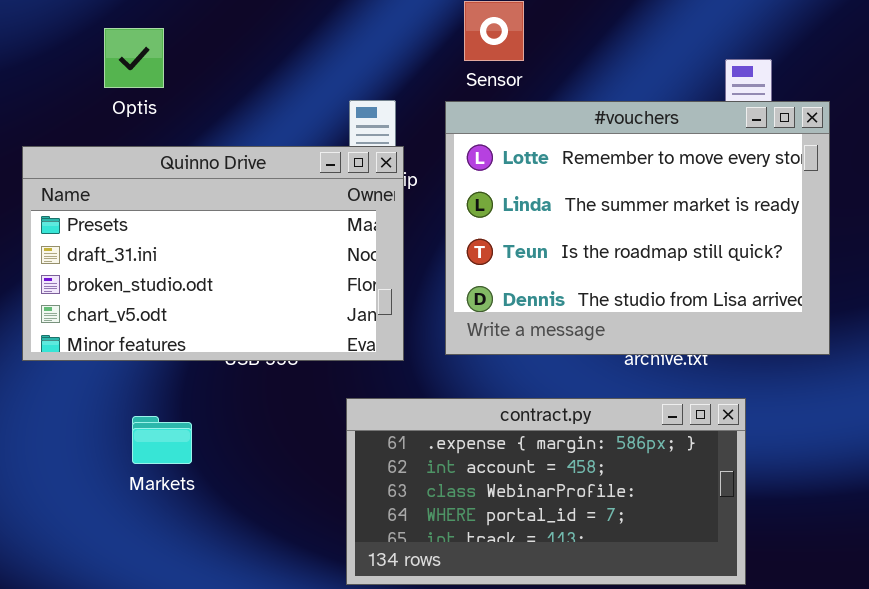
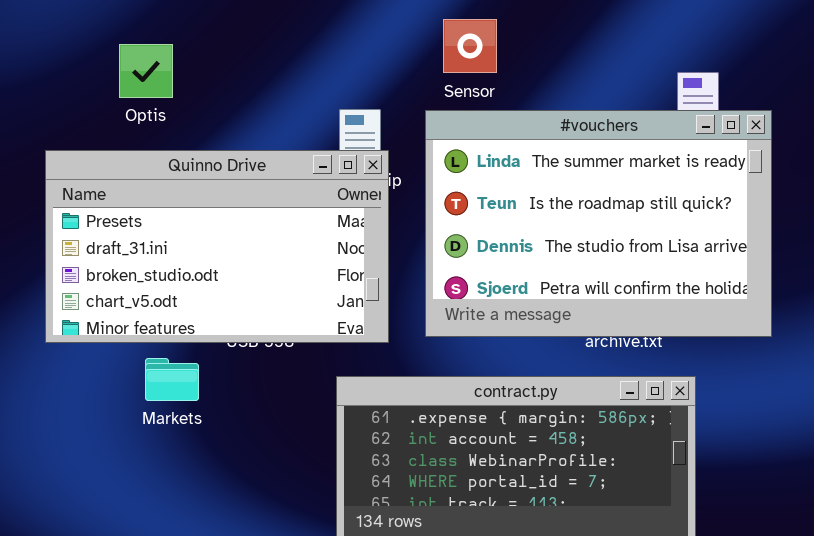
#vouchers: [445,101,830,355] -> [425,110,772,337], scrolled down 1 row
Markets: [132,416,192,464] -> [145,358,199,401], moved

